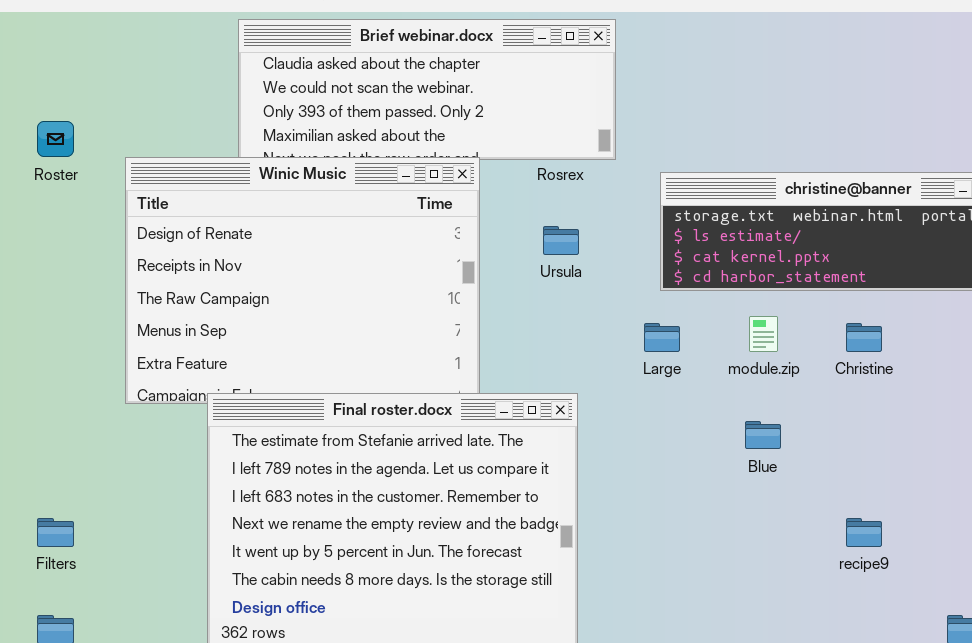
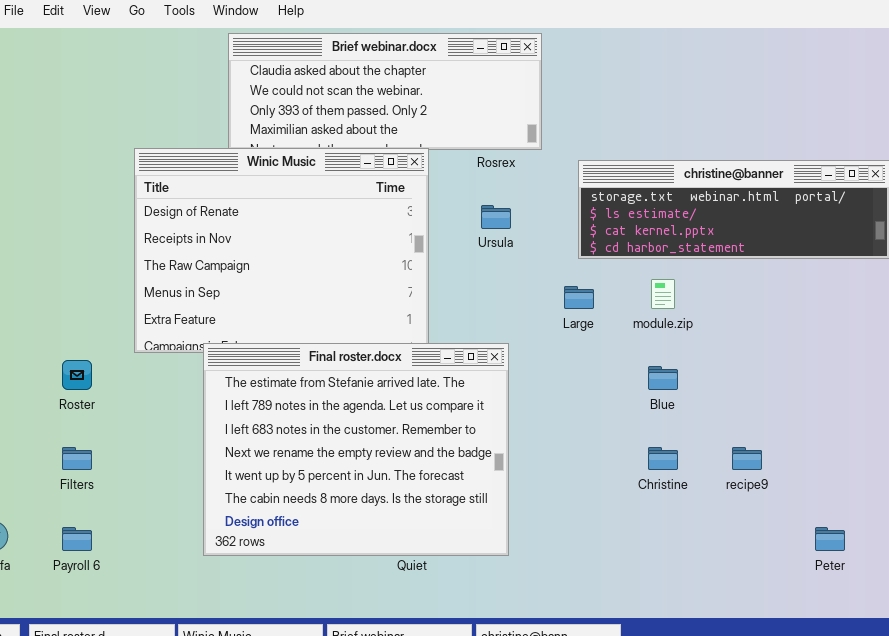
Roster: [37,121,74,157] -> [62,360,92,390], moved
Christine: [846,323,882,352] -> [648,447,678,470], moved

